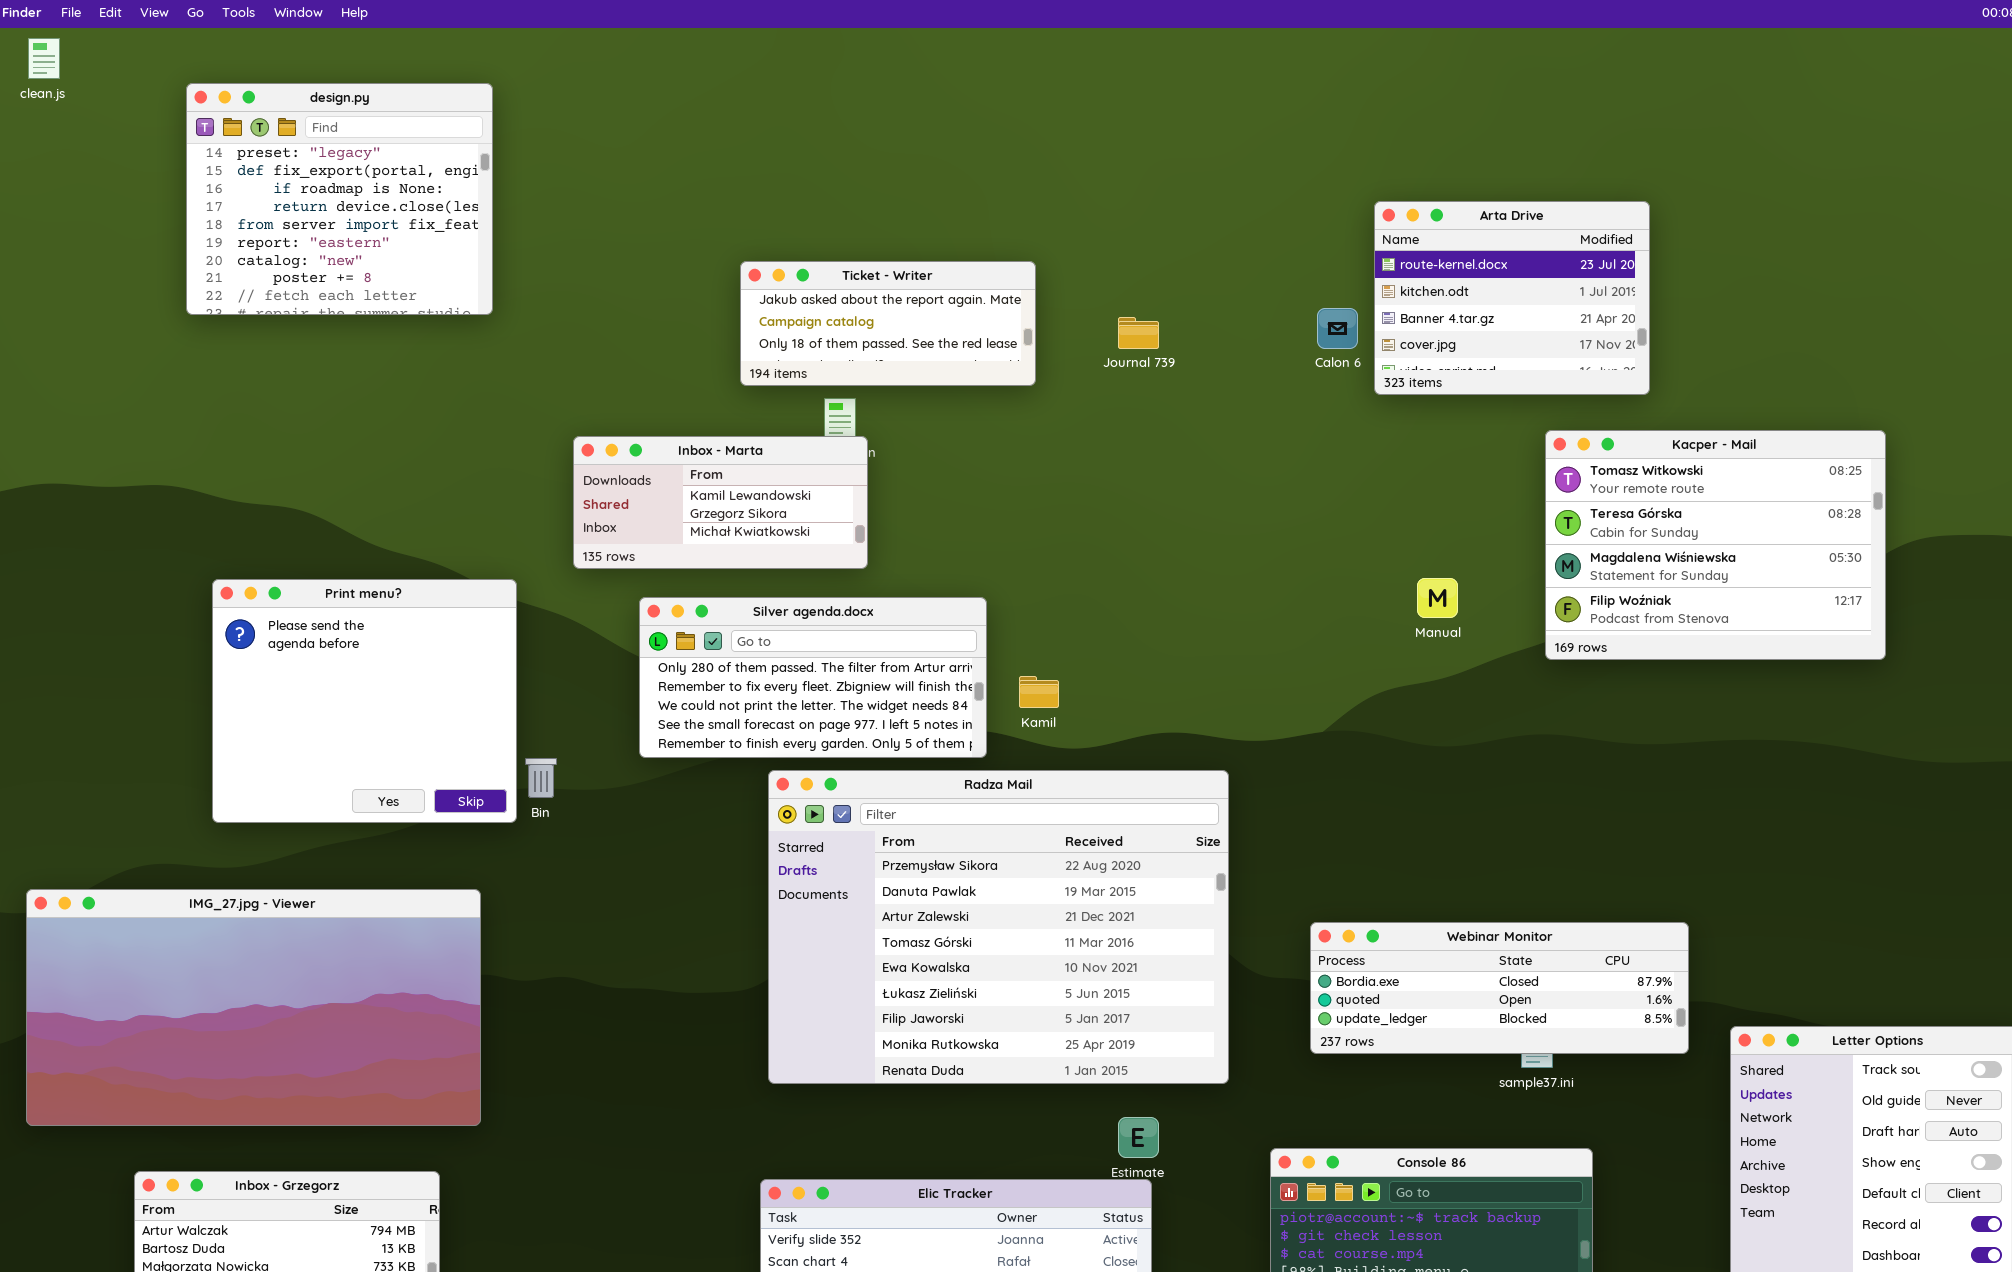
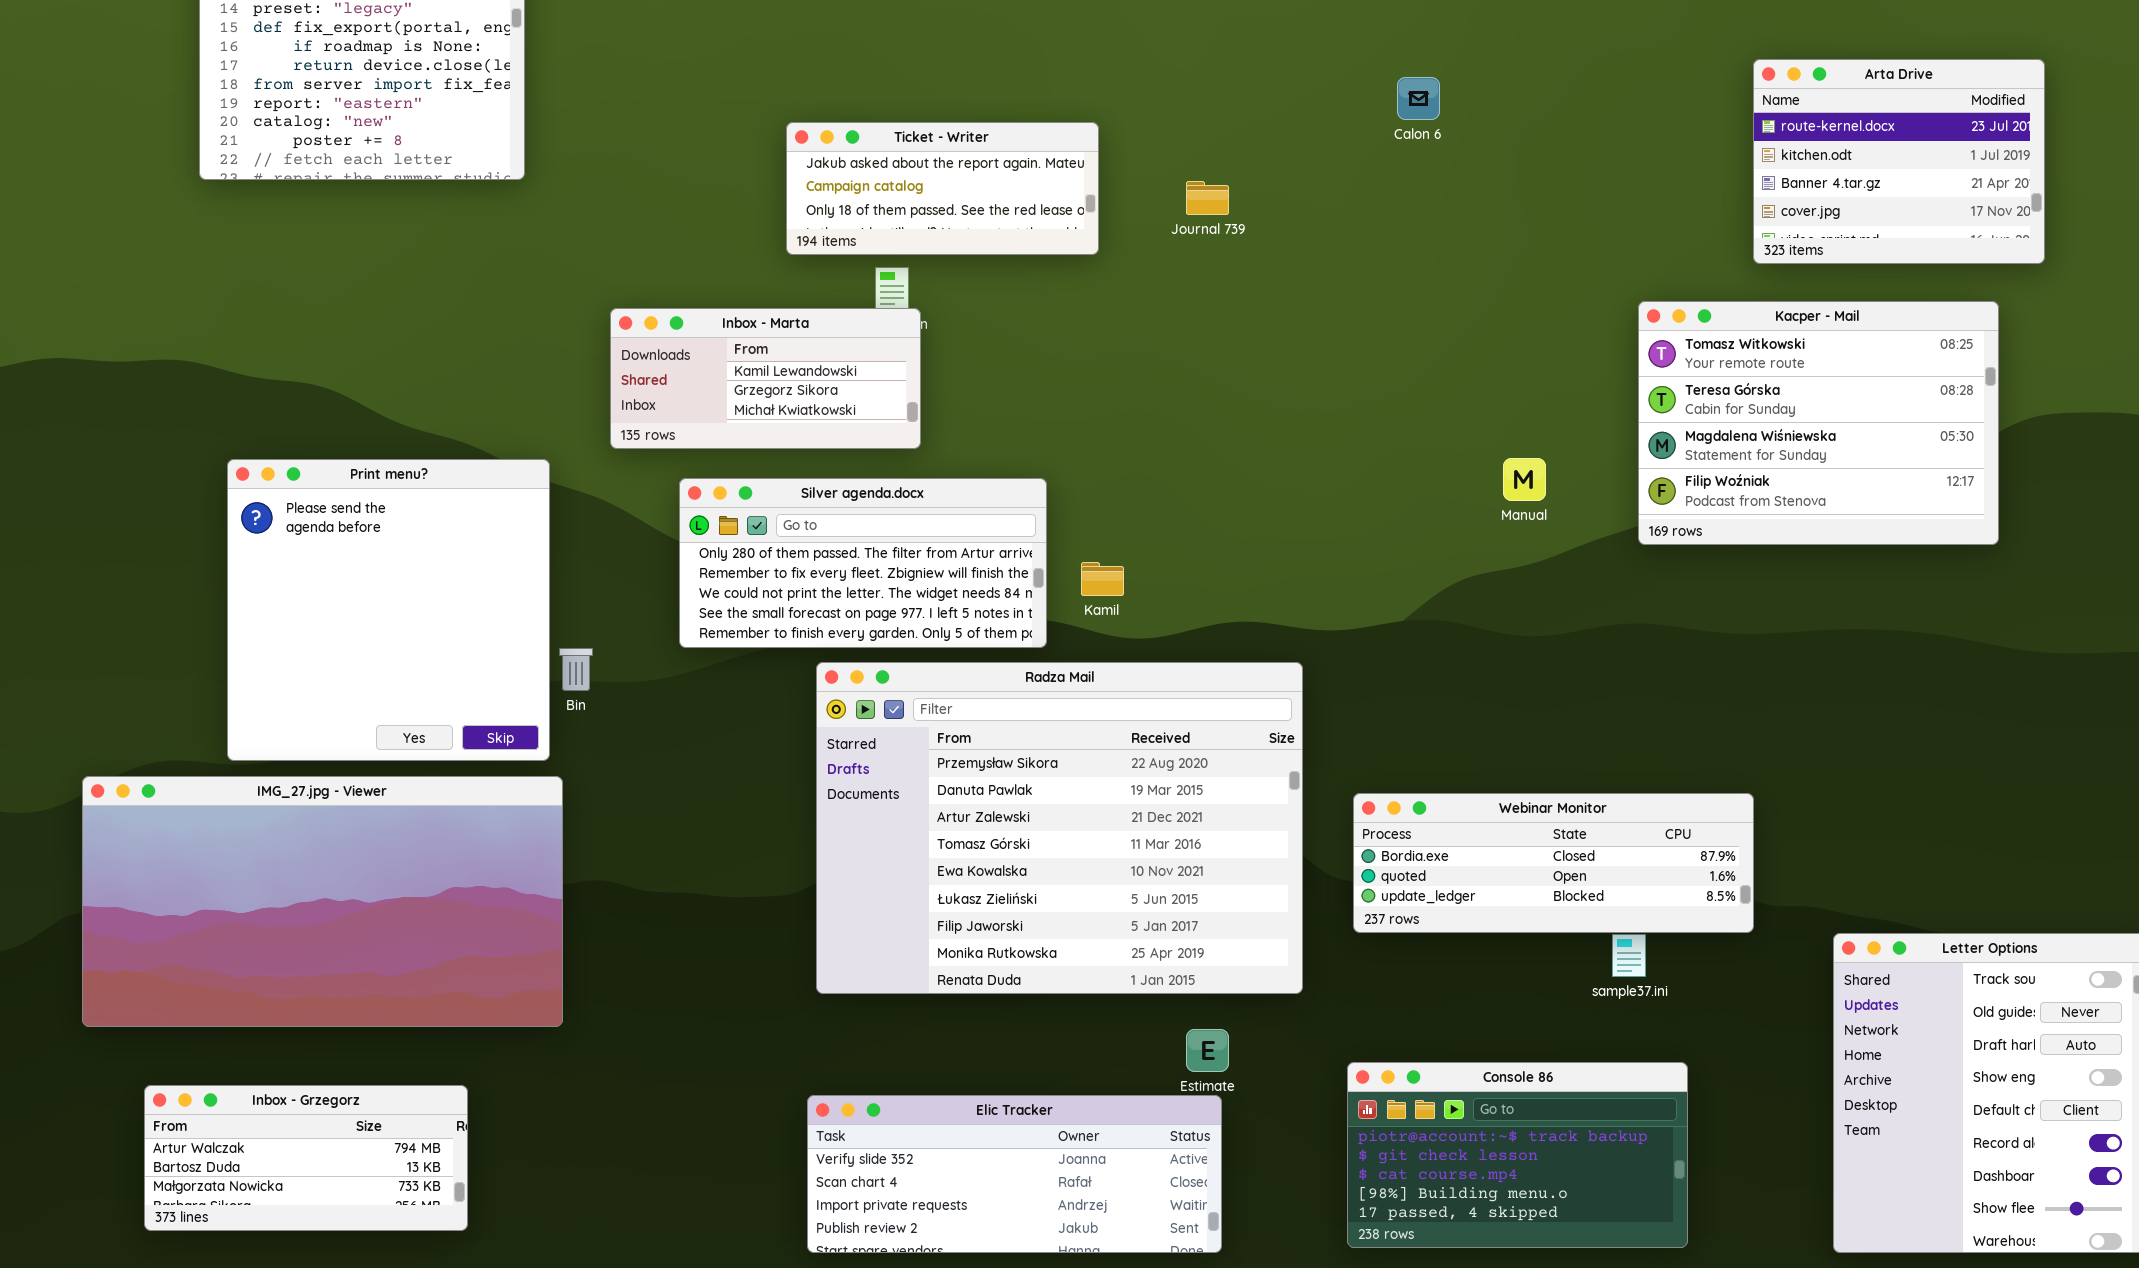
Arta Drive: [1374,201,1650,395] -> [1753,59,2045,264], moved
Calon 6: [1317,308,1358,349] -> [1397,77,1440,120], moved
Print menu?: [212,579,517,823] -> [227,459,550,761], resized
IMG_27.jpg - Viewer: [26,889,481,1126] -> [82,776,563,1027], moved
Webinar Monitor: [1310,922,1689,1054] -> [1353,793,1754,933], moved

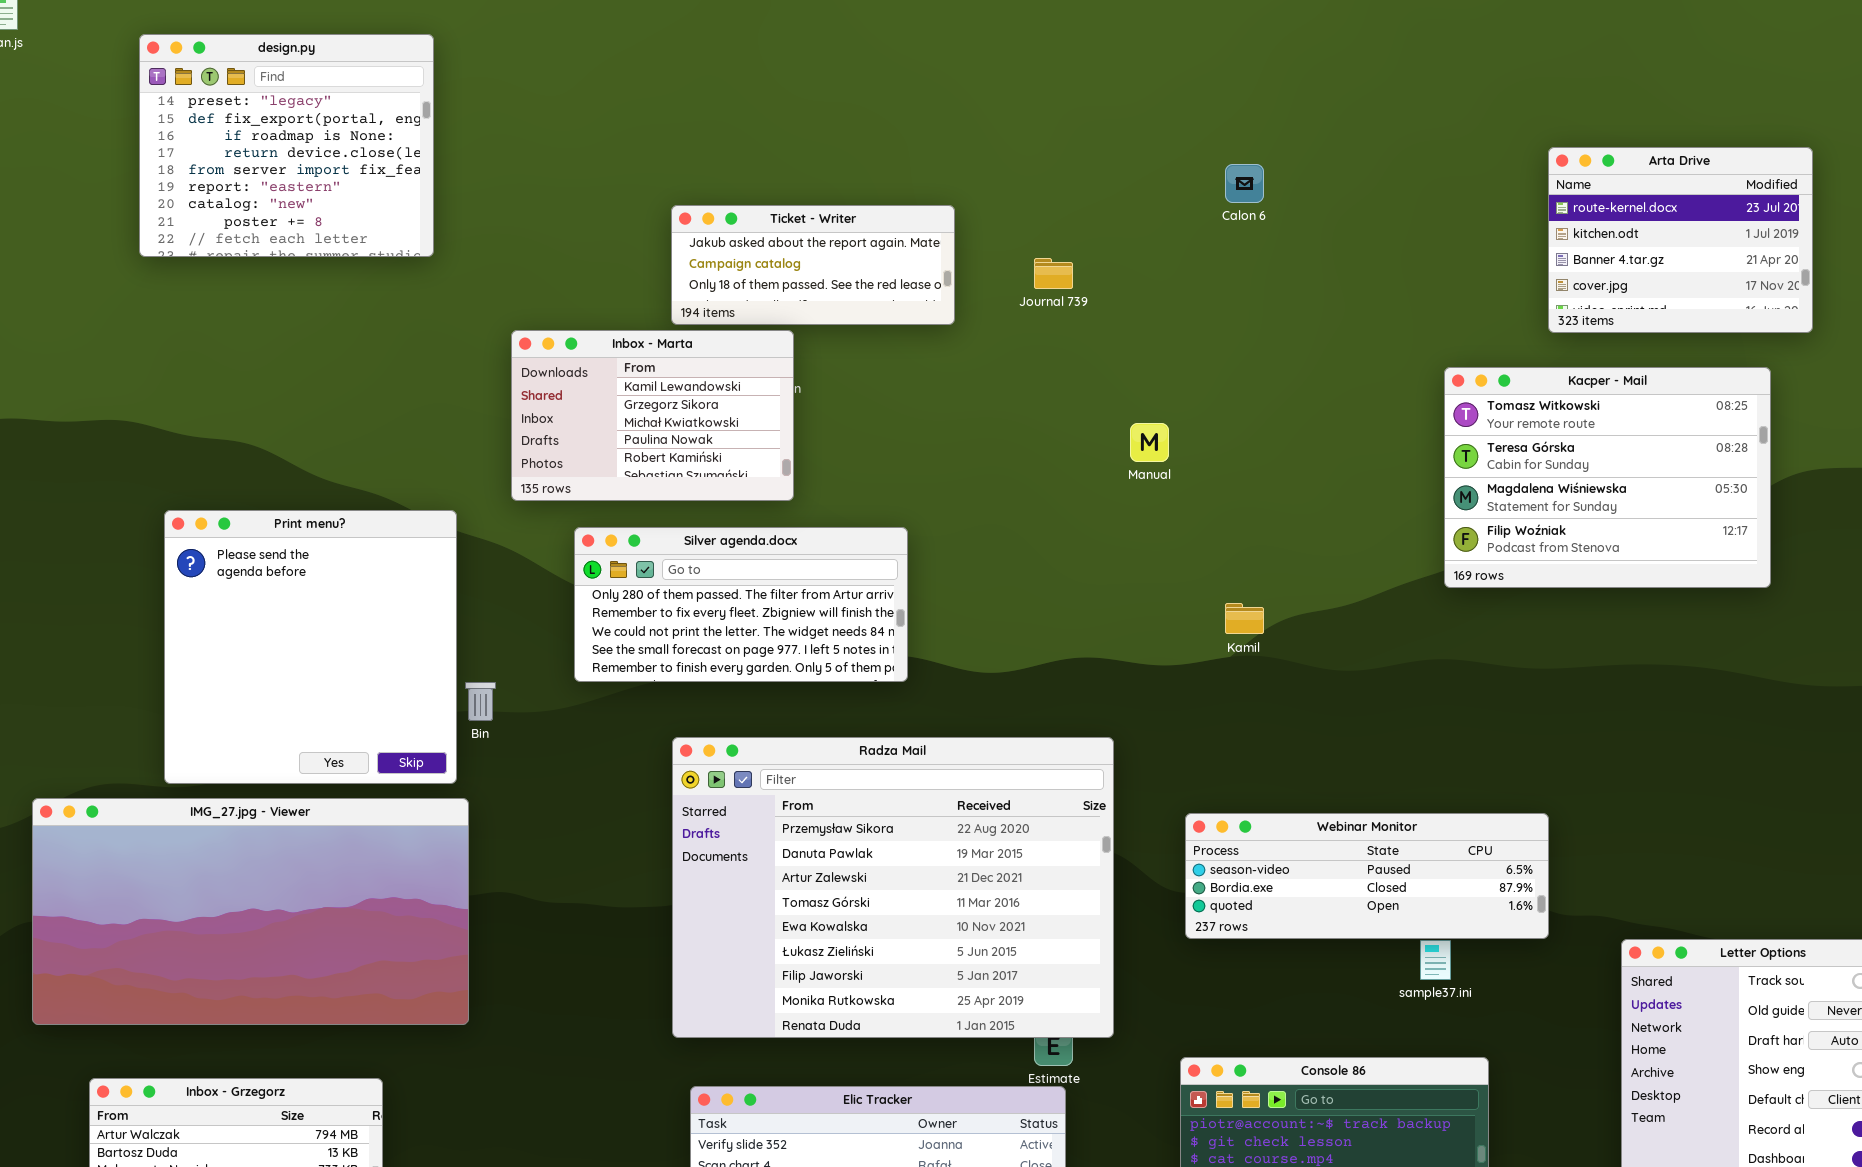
Inbox - Marta: [610,308,921,449] -> [511,330,794,501], resized
Manual: [1503,458,1546,501] -> [1130,423,1169,462], moved
Kamil: [1081,562,1124,596] -> [1225,603,1264,634], moved
Radza Mail: [816,662,1303,994] -> [672,737,1114,1038], moved
Webinar Monitor: [1353,793,1754,933] -> [1185,813,1549,939], scrolled up 1 row

